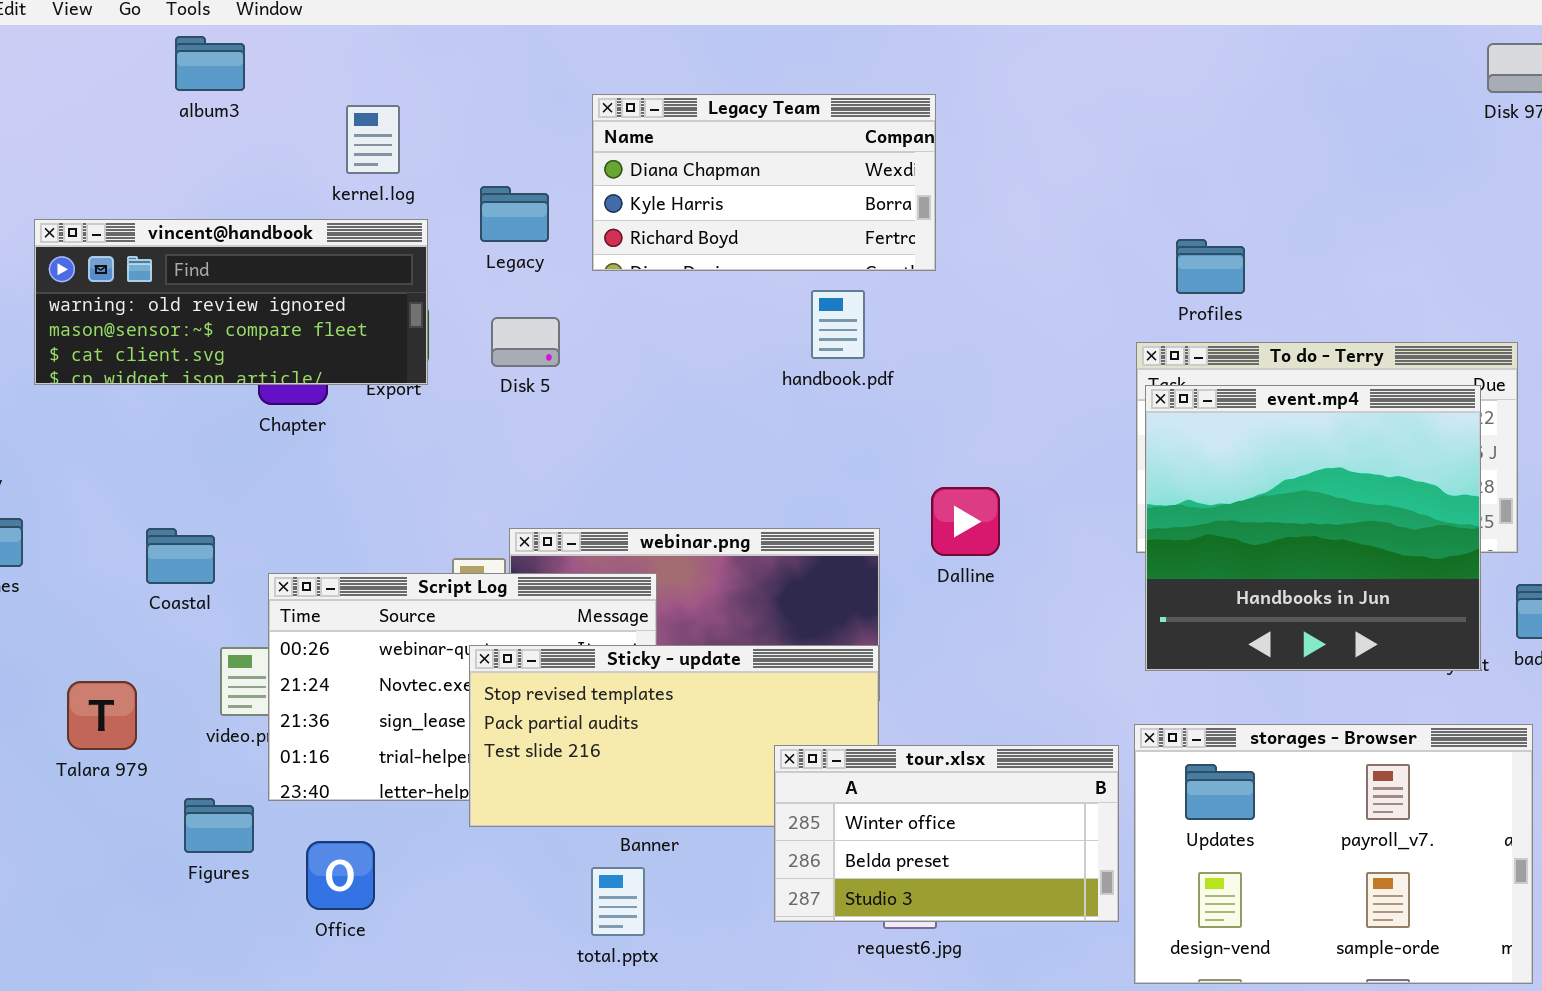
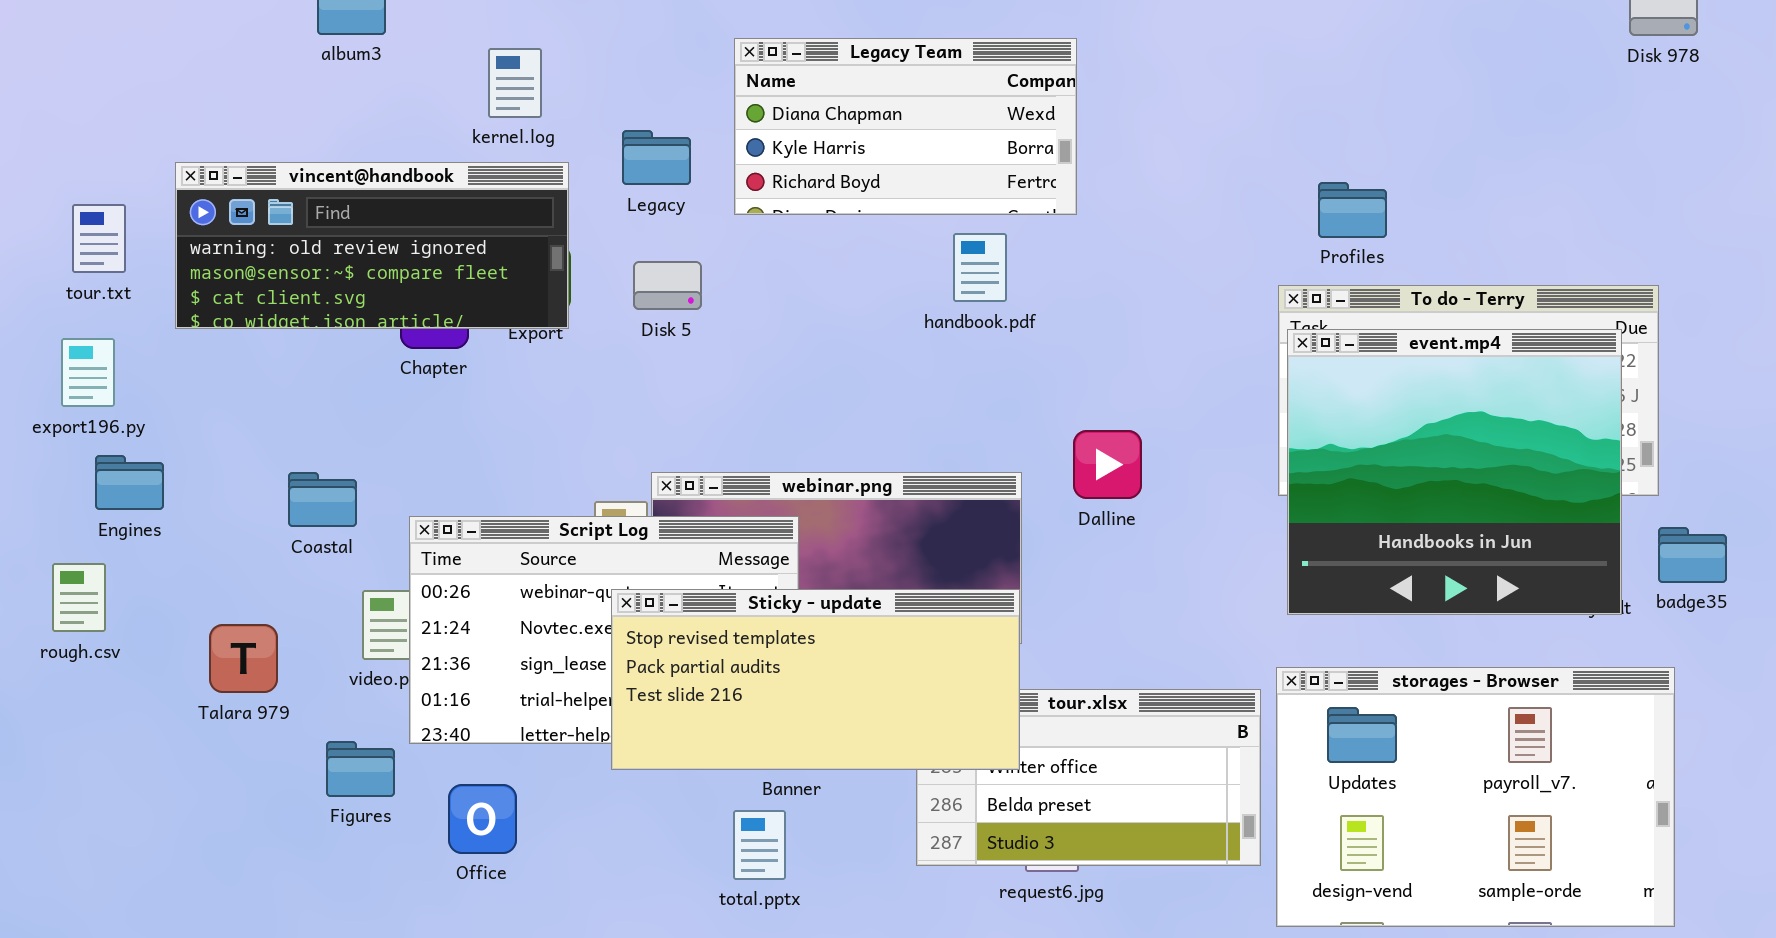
Sticky - update: [469,645,879,827] -> [611,589,1020,770], raised

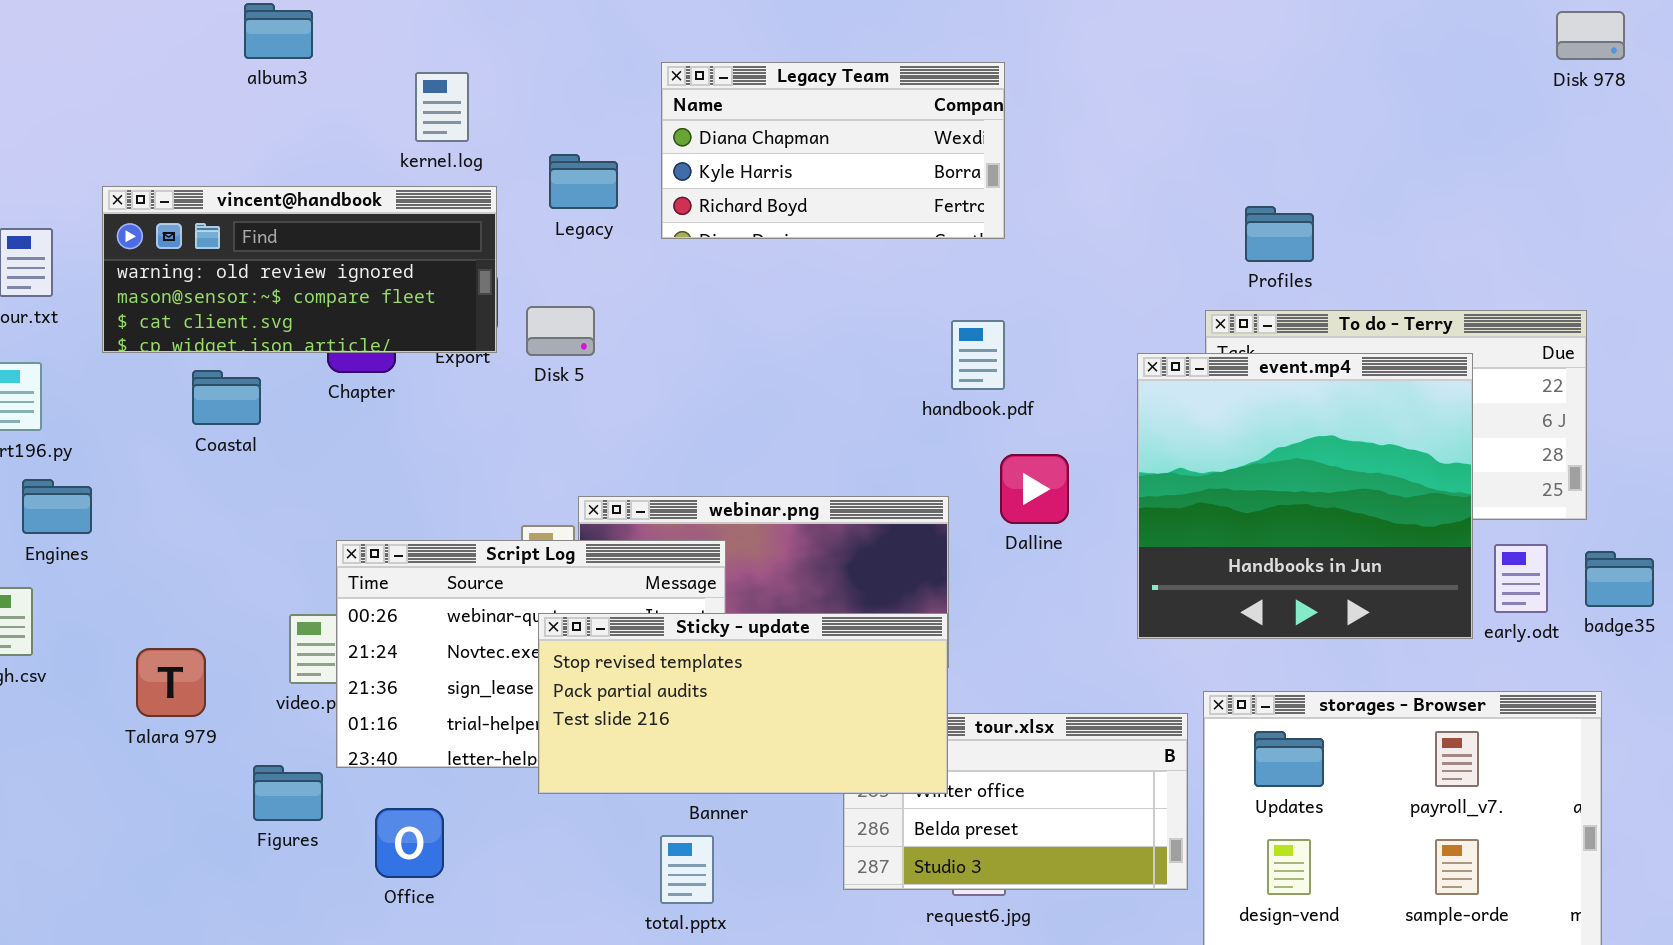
handbook.pdf: [953,233,1007,302] -> [951,320,1005,390], moved
Disk 5: [633,261,702,310] -> [526,306,595,356], moved
event.mp4: [1287,329,1622,615] -> [1137,353,1473,639], moved
Coastal: [288,472,357,527] -> [192,370,261,425], moved

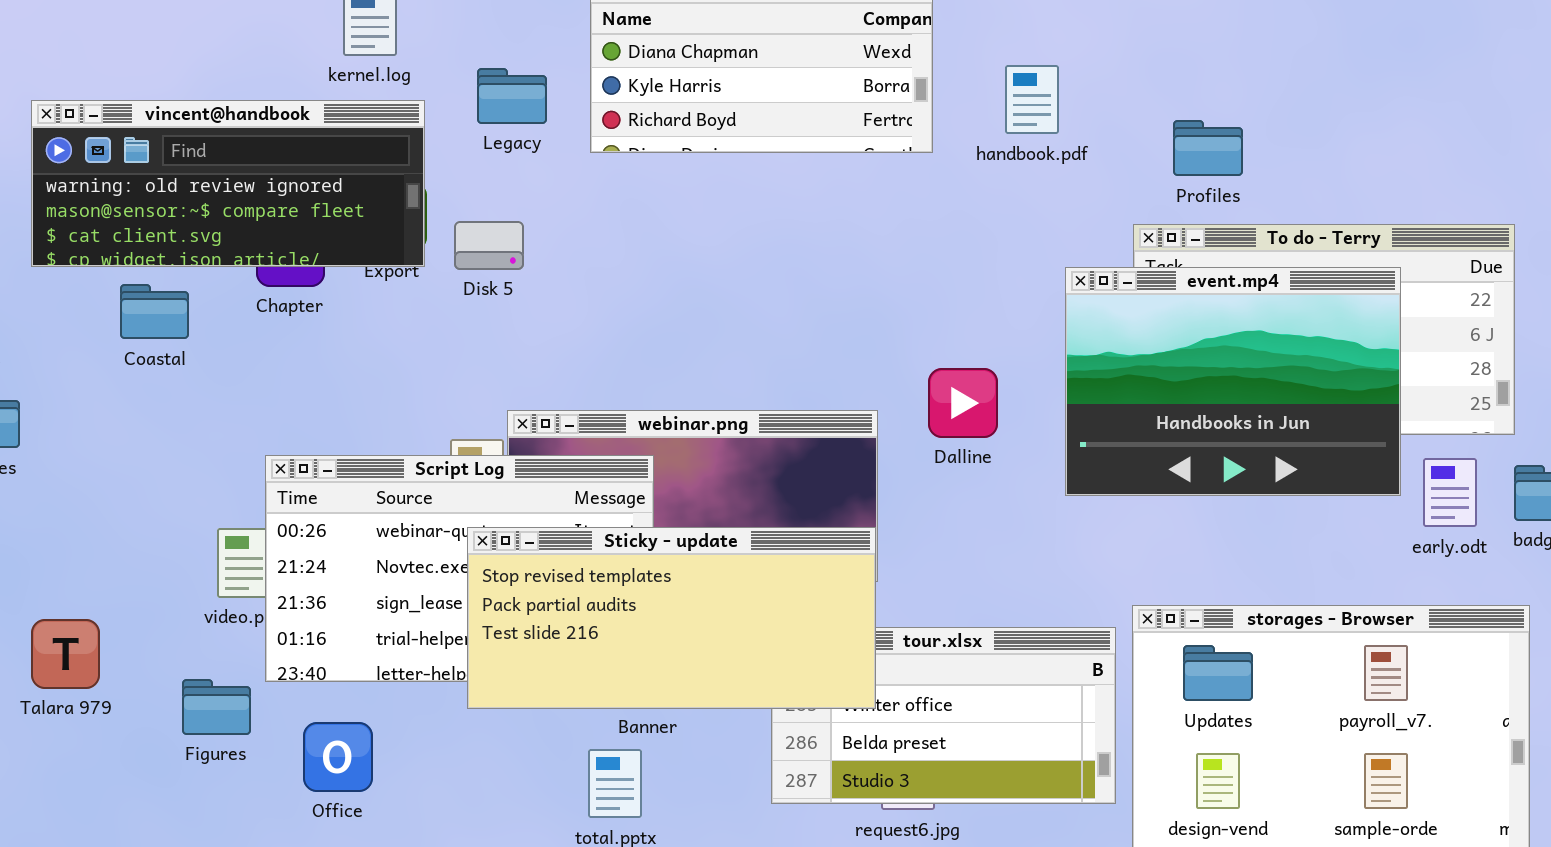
handbook.pdf: [951,320,1005,390] -> [1005,65,1059,134], moved
event.mp4: [1137,353,1473,639] -> [1065,267,1401,496], resized
Talara 979: [136,648,206,717] -> [31,619,100,689], moved

